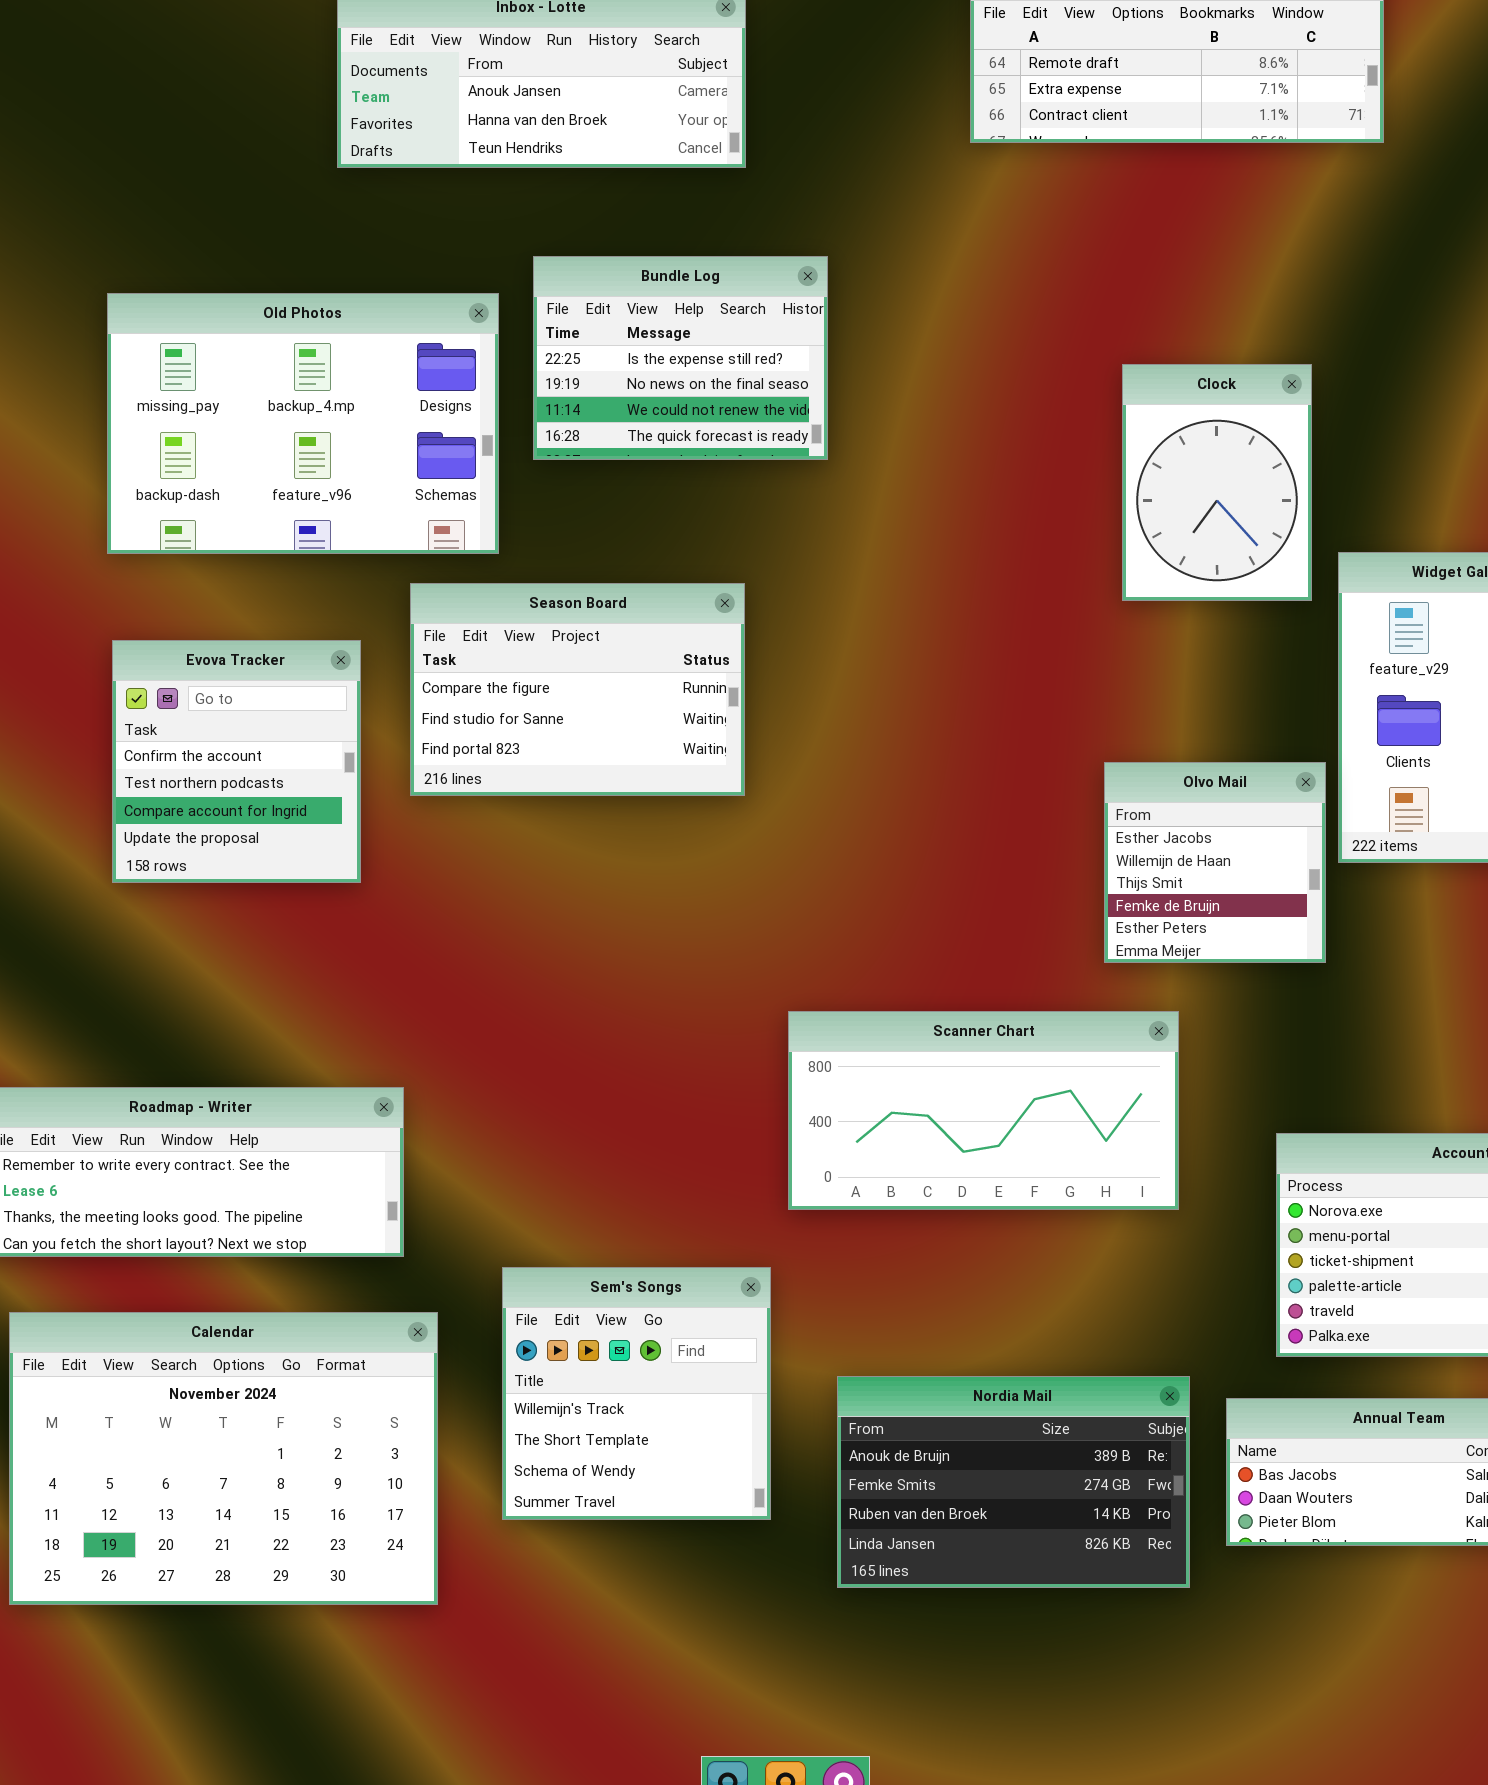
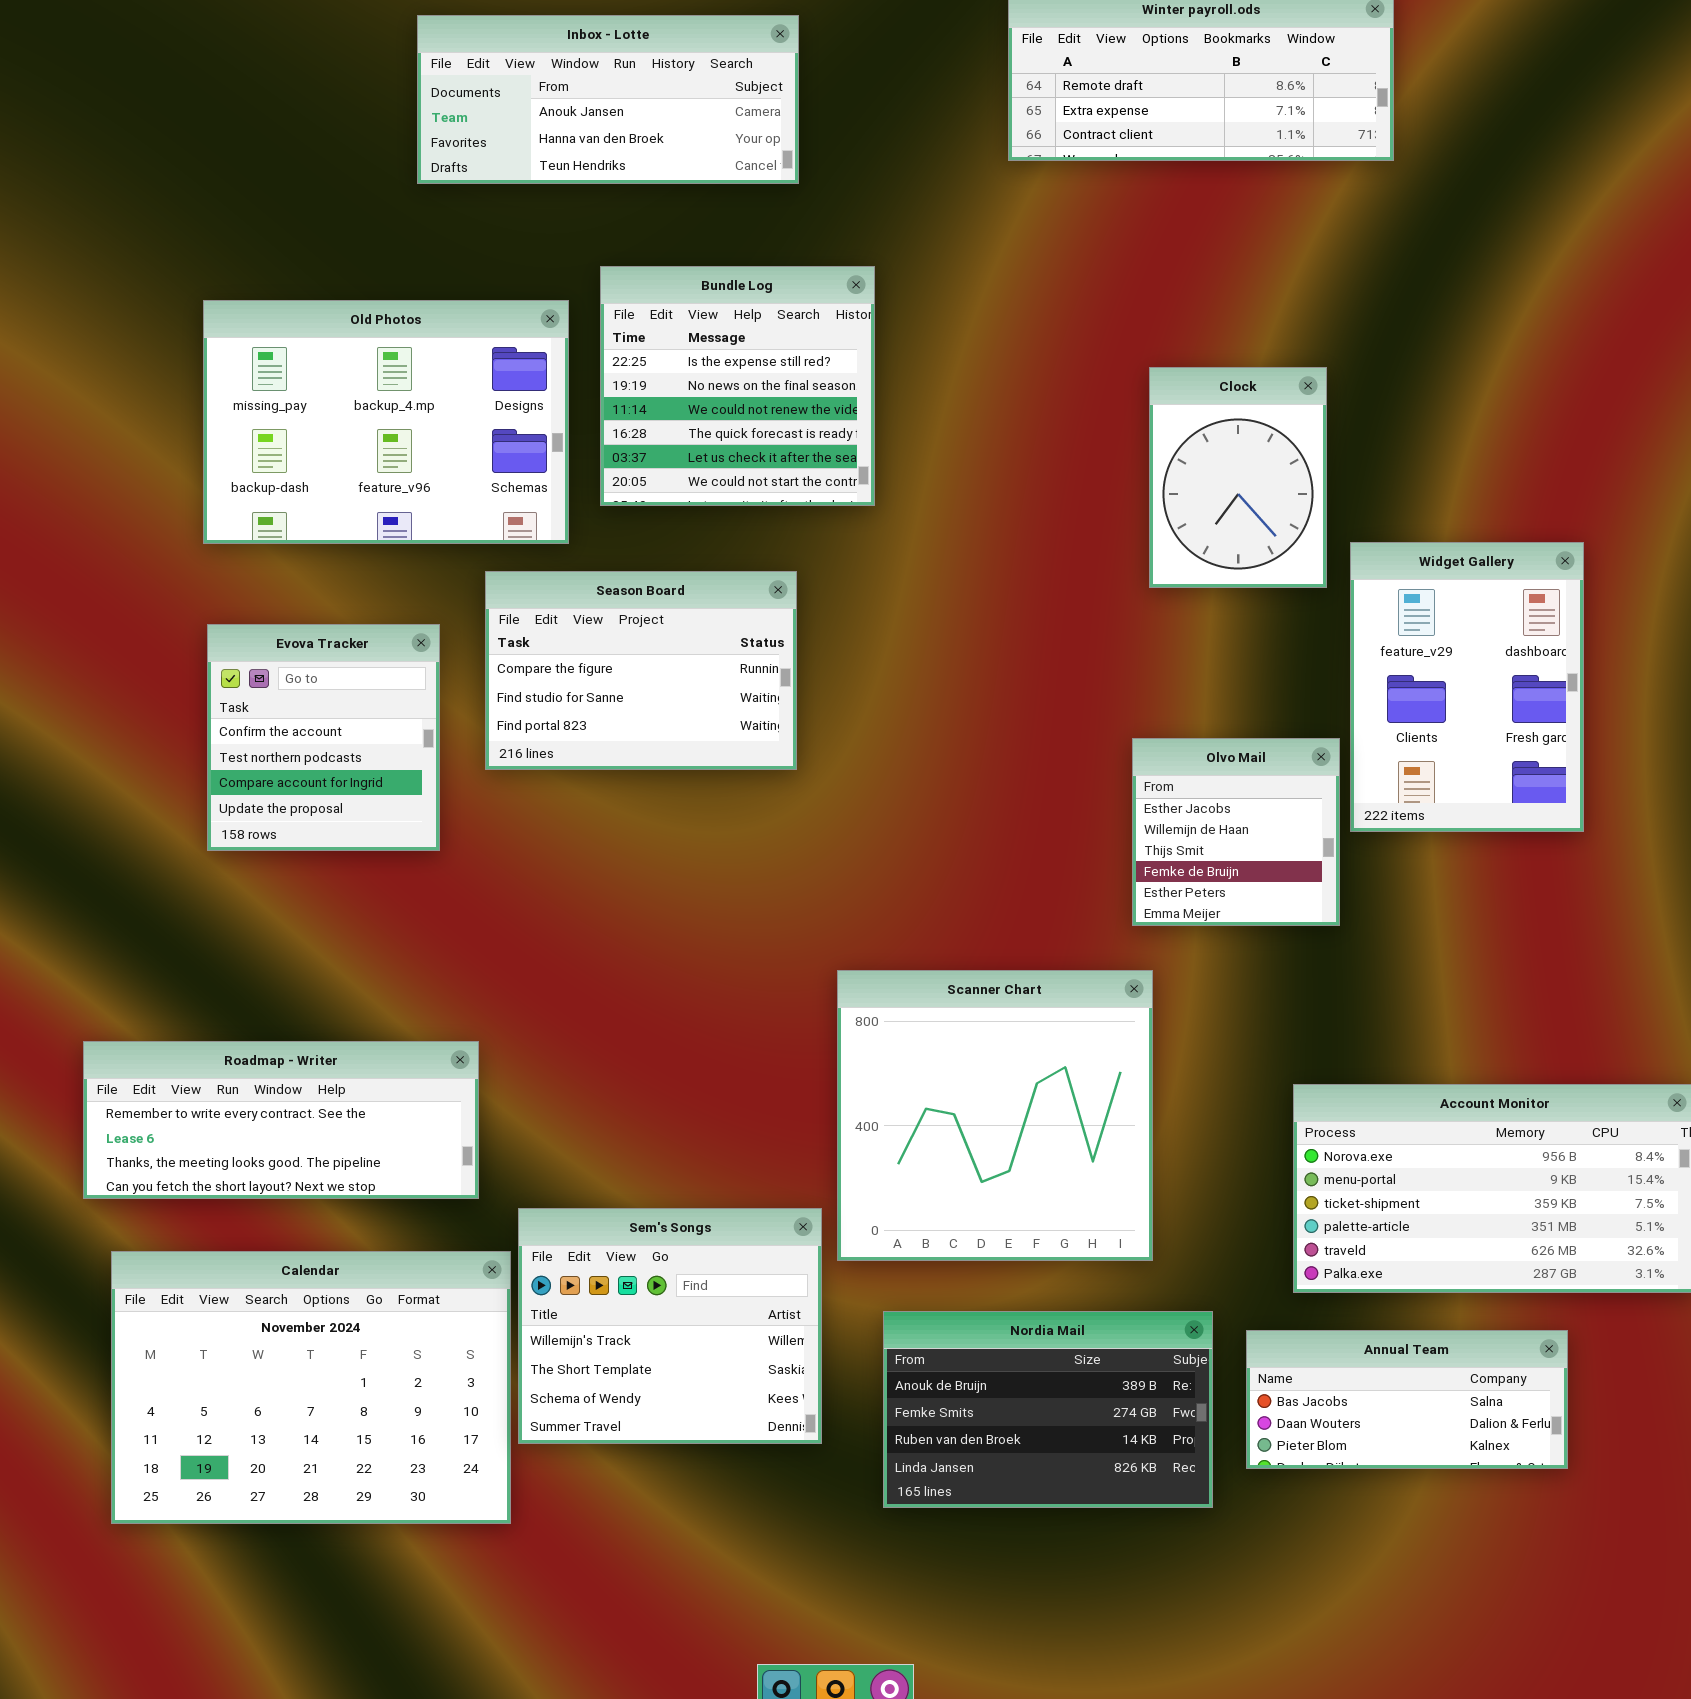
Bundle Log: [533,256,828,460] -> [600,266,875,506], resized
Scanner Chart: [788,1011,1179,1210] -> [837,970,1153,1261], resized
Sem's Songs: [502,1267,771,1520] -> [518,1208,822,1444], resized

